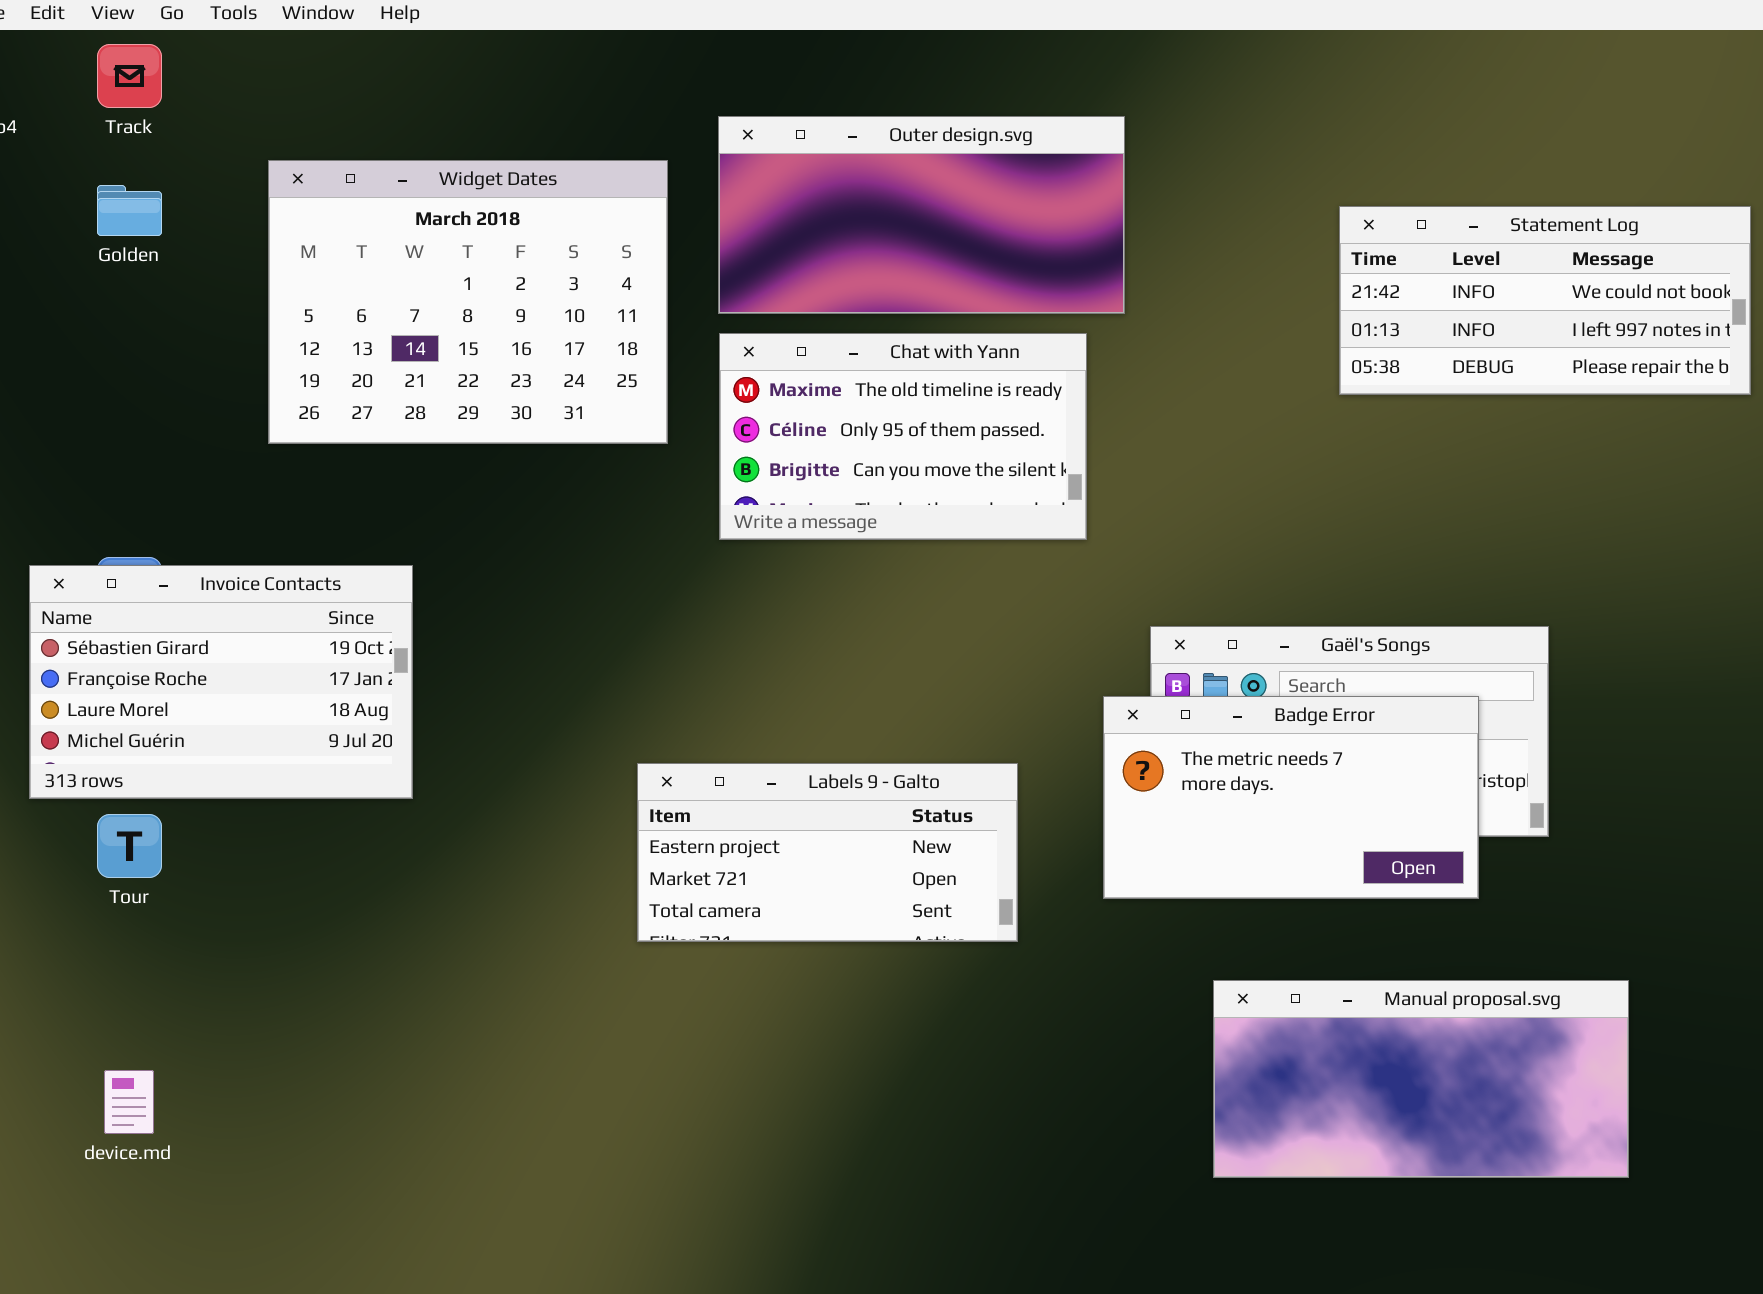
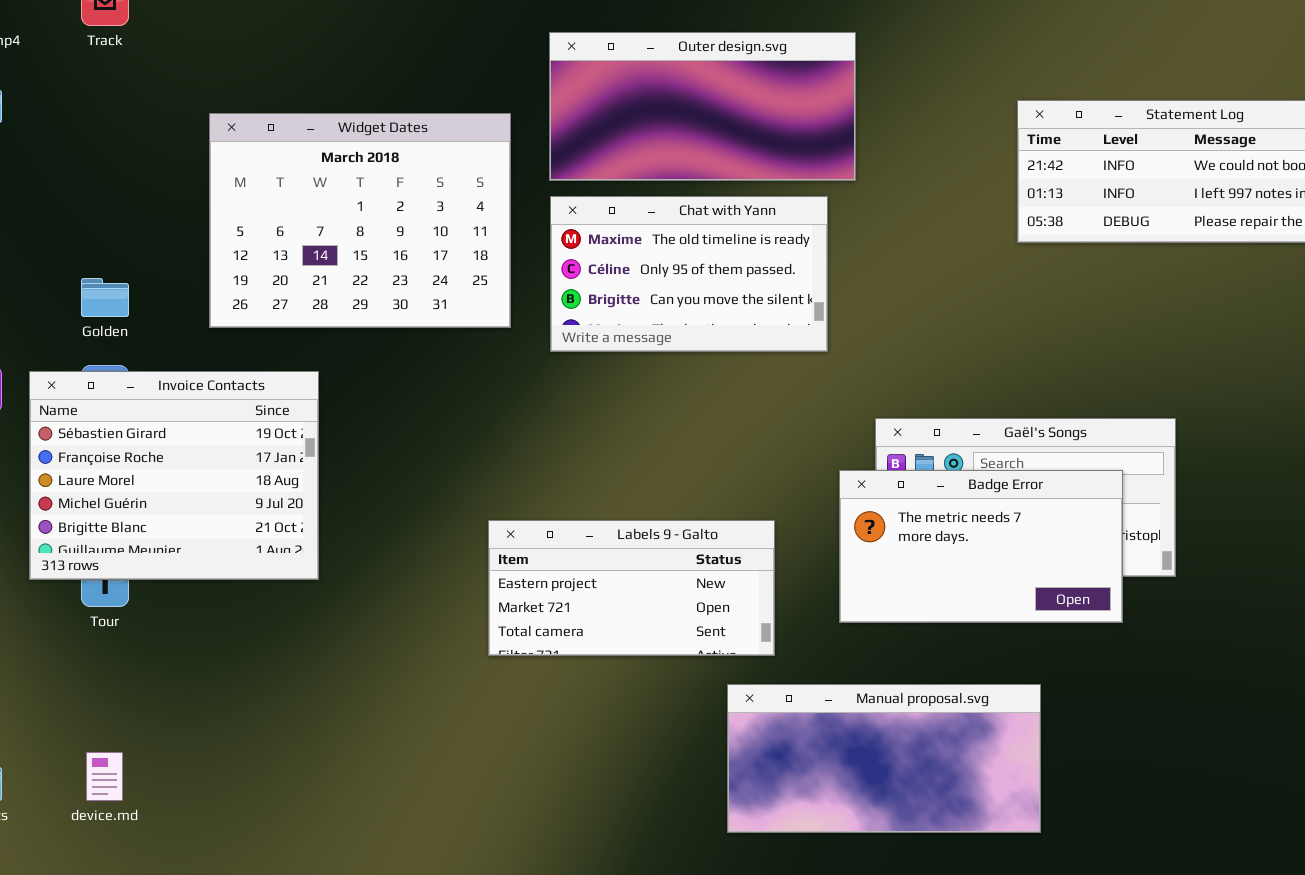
Widget Dates: [268,160,668,444] -> [209,113,511,328], moved
Golden: [97,185,162,236] -> [81,278,129,317], moved
Invoice Contacts: [29,565,413,799] -> [29,371,319,580], resized
Manual proposal.svg: [1213,980,1629,1178] -> [727,684,1041,833], moved

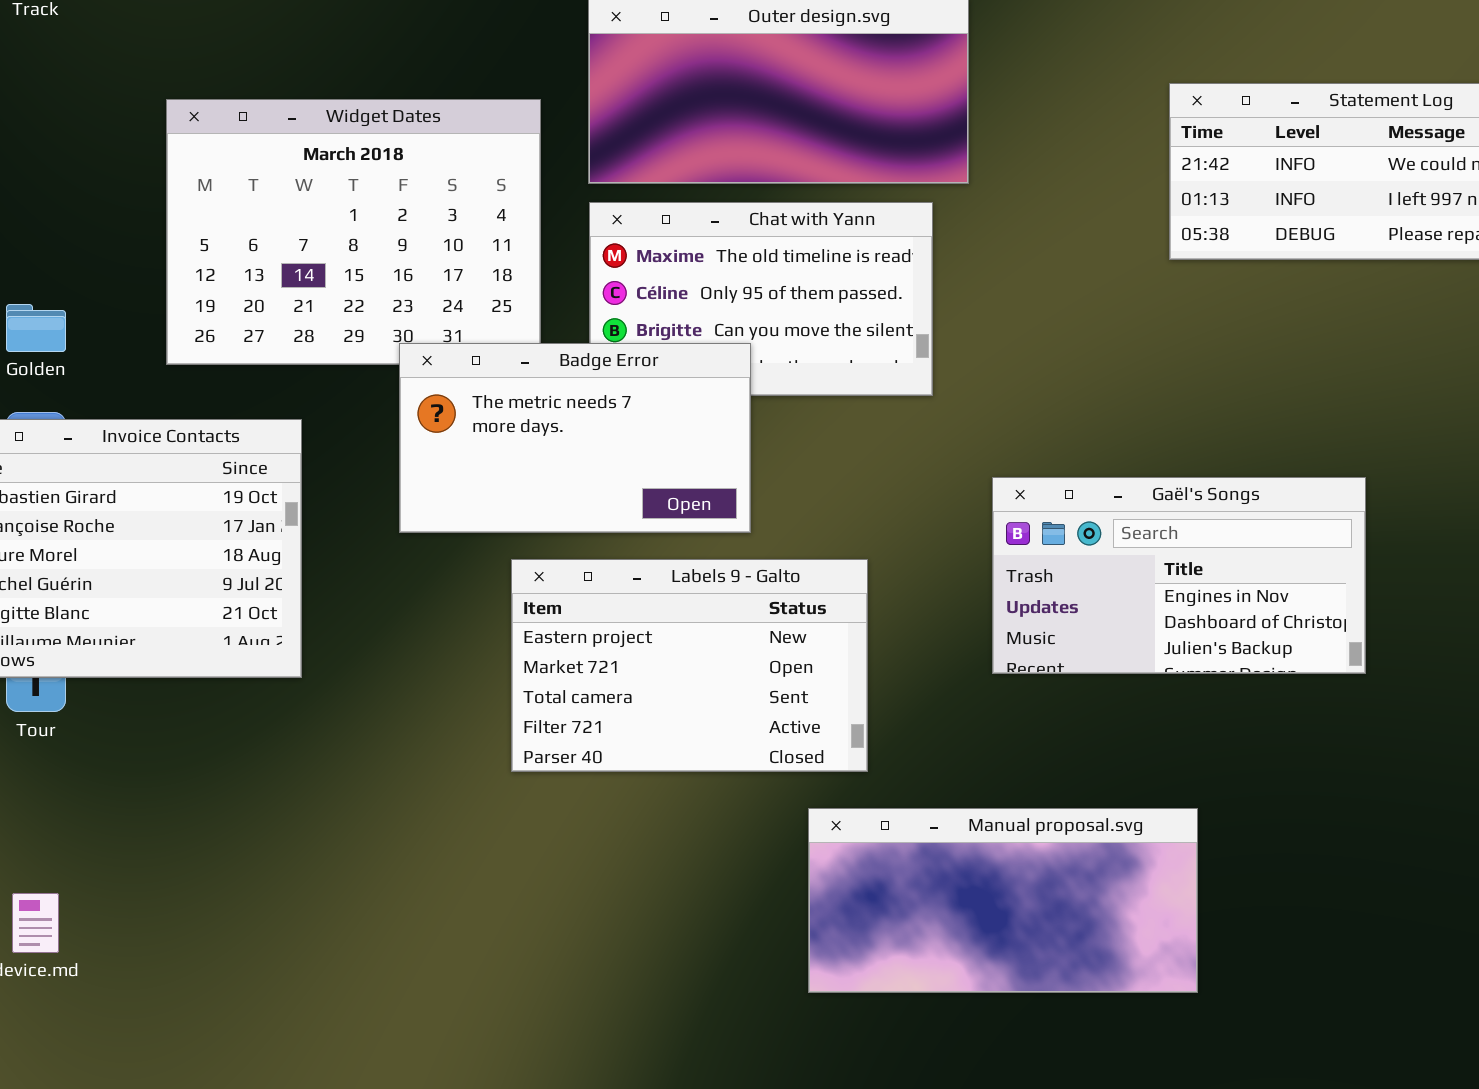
Badge Error: [839,470,1123,623] -> [399,343,751,533], moved
Labels 9 - Galto: [488,520,775,656] -> [511,559,868,772], resized

